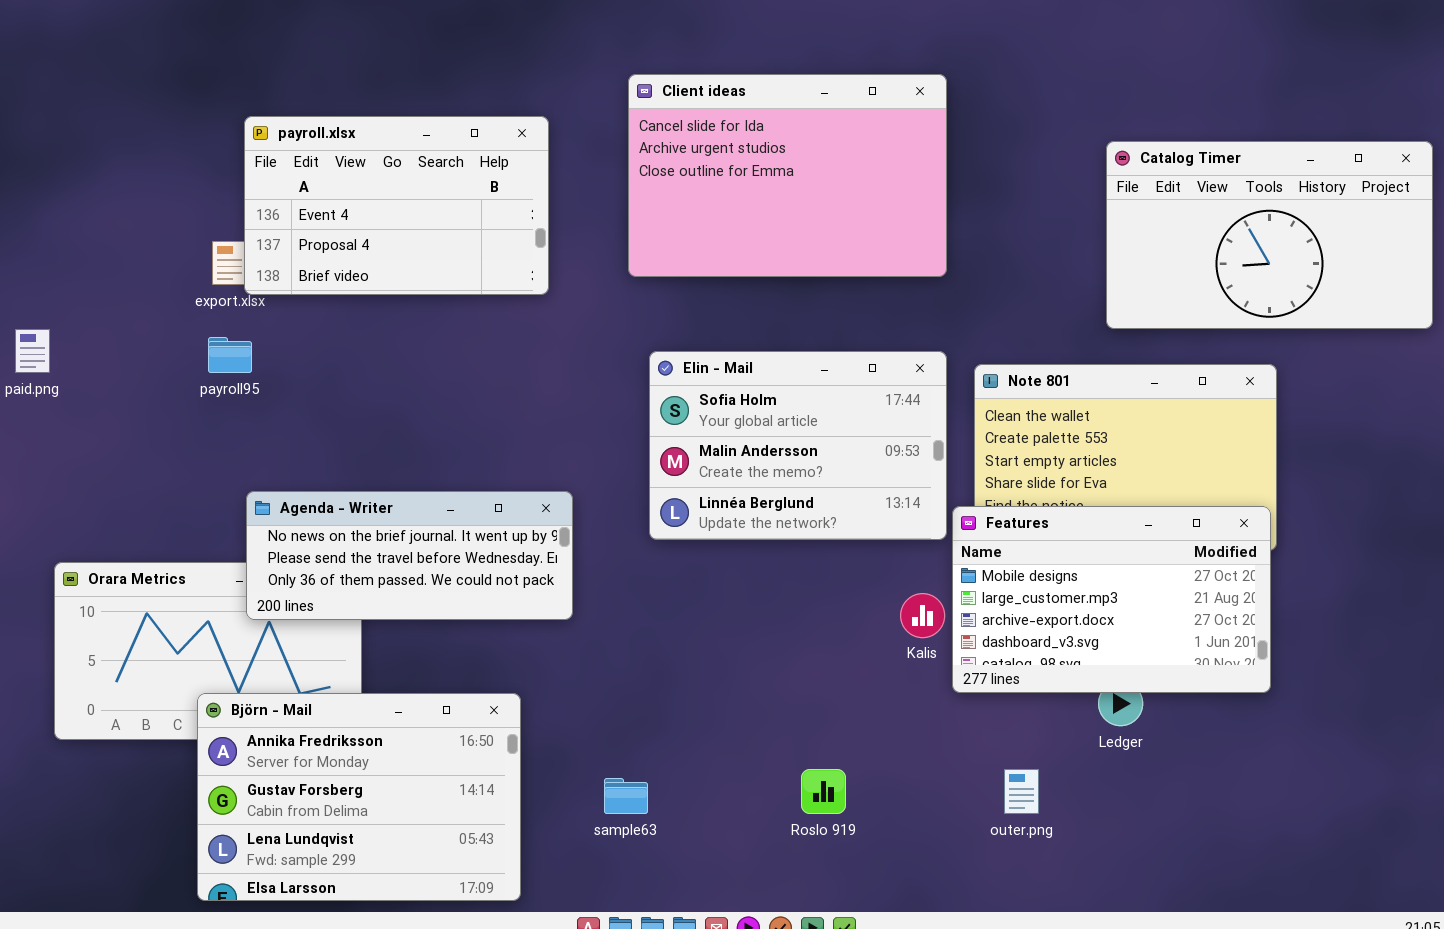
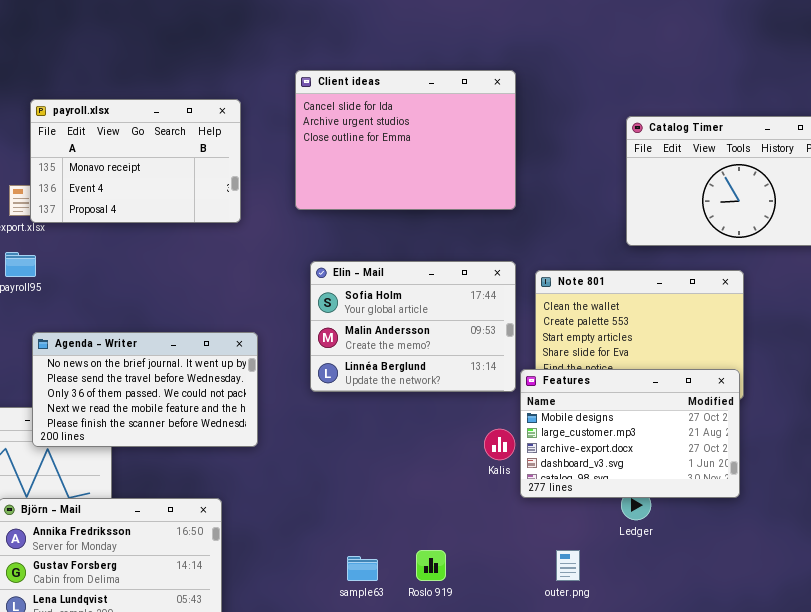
payroll.xlsx: [244,116,549,295] -> [30,99,241,223], scrolled up 1 row
Agenda - Writer: [246,491,573,620] -> [32,332,258,447], resized
sample63: [604,778,648,814] -> [347,556,378,581], moved

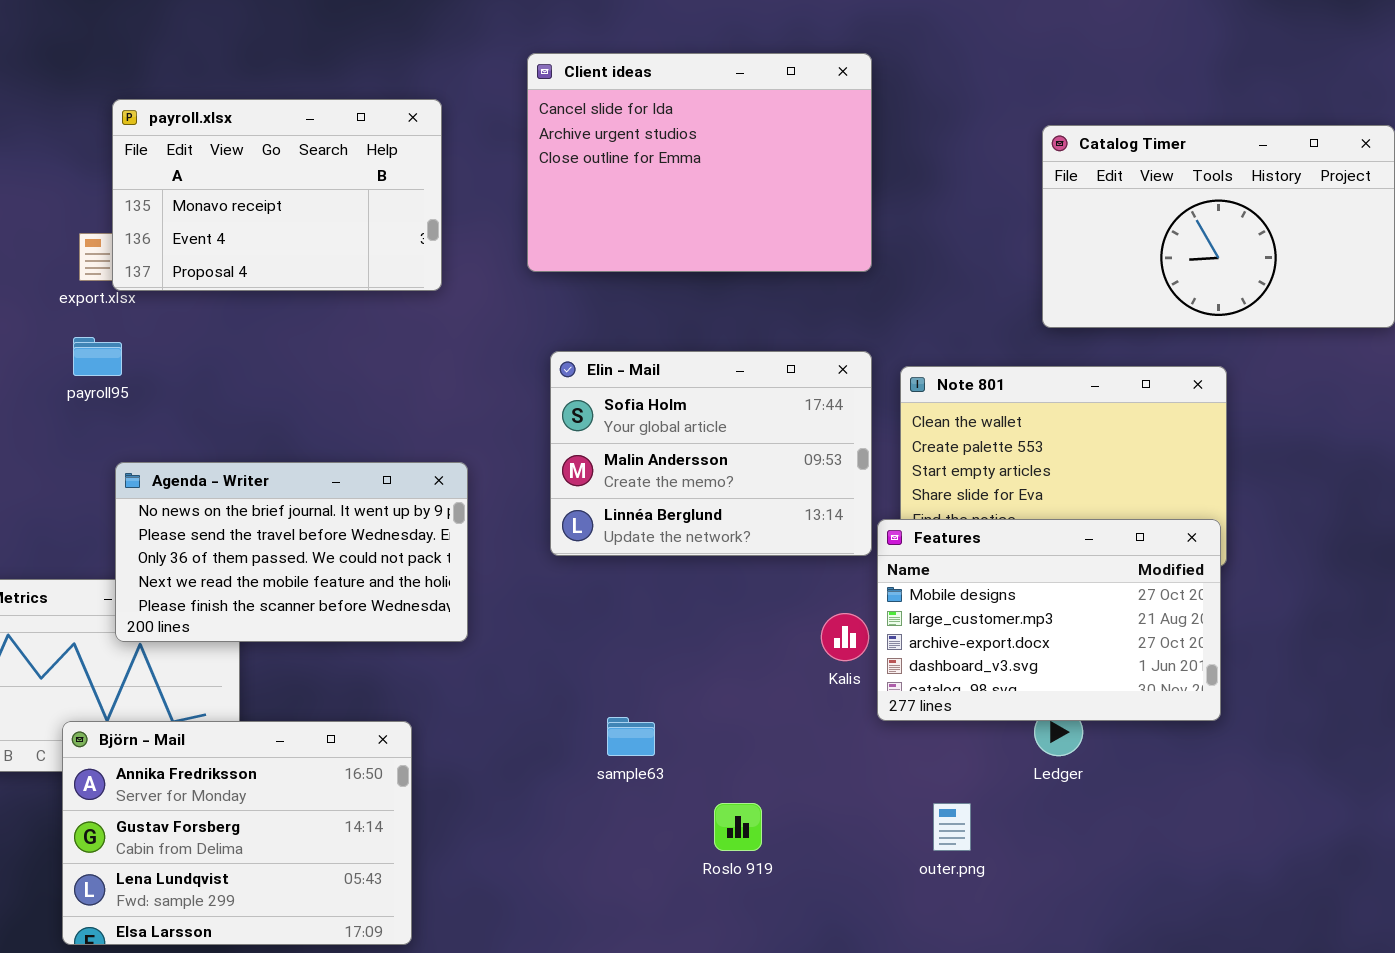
sample63: [347,556,378,581] -> [607,717,655,756], moved

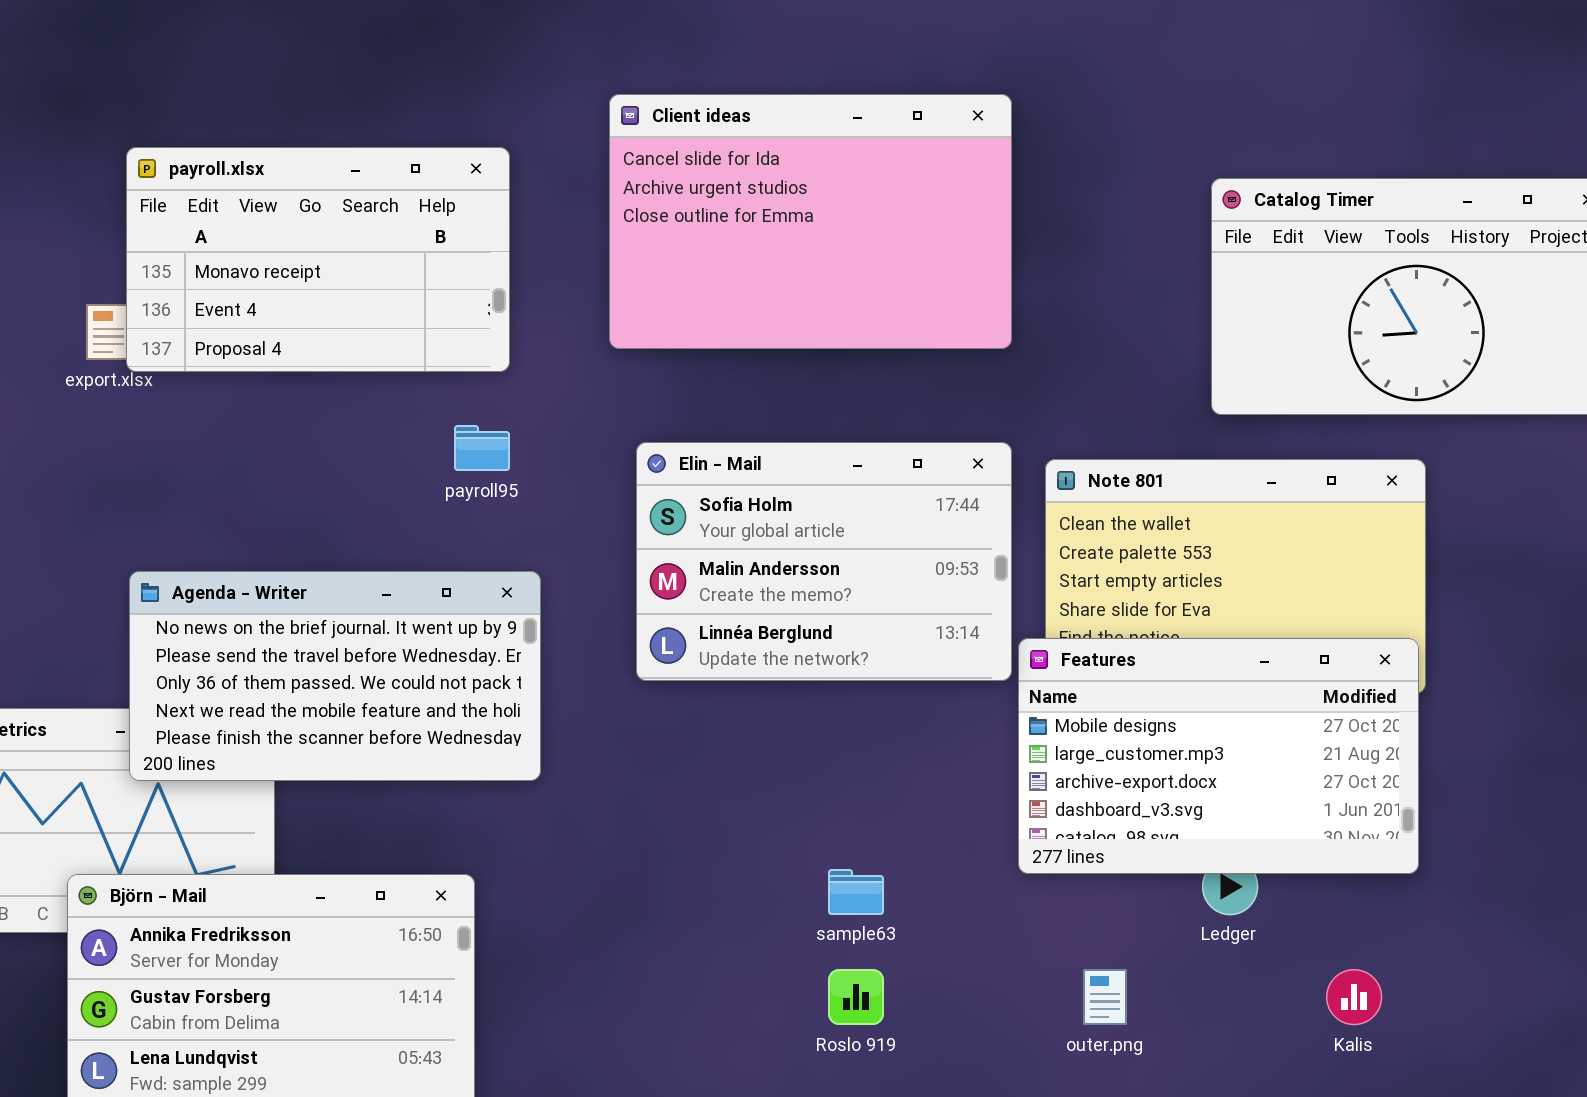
payroll95: [73,337,122,376] -> [454,425,510,471], moved
Kalis: [821,613,869,661] -> [1326,969,1382,1025], moved
sample63: [607,717,655,756] -> [828,869,884,915], moved

